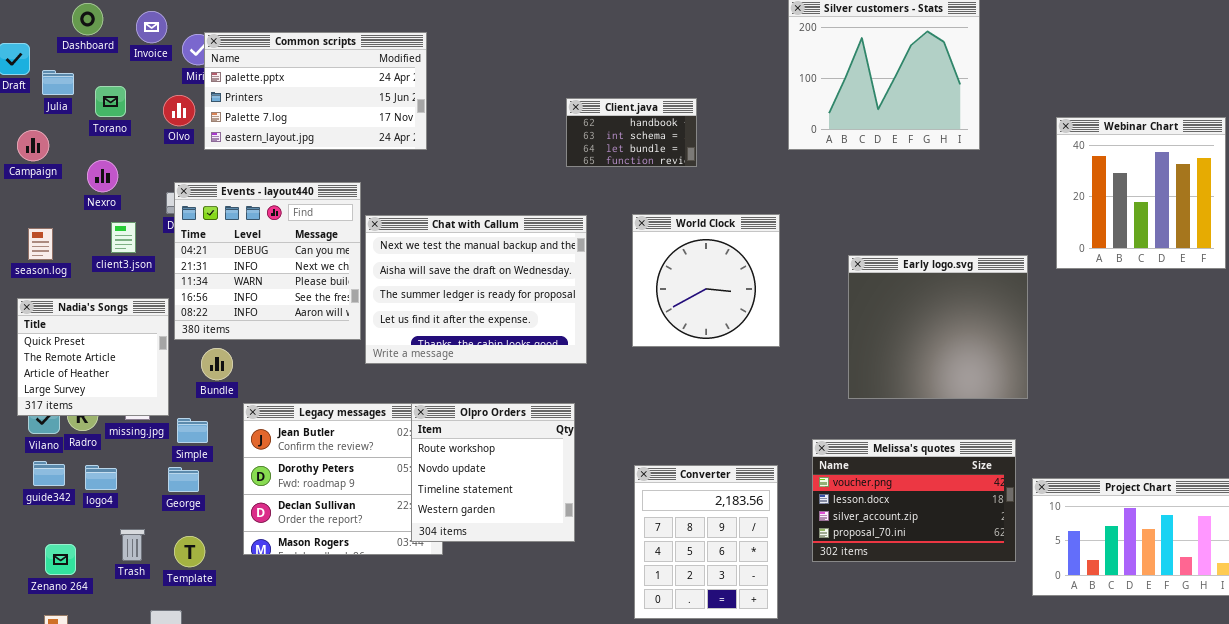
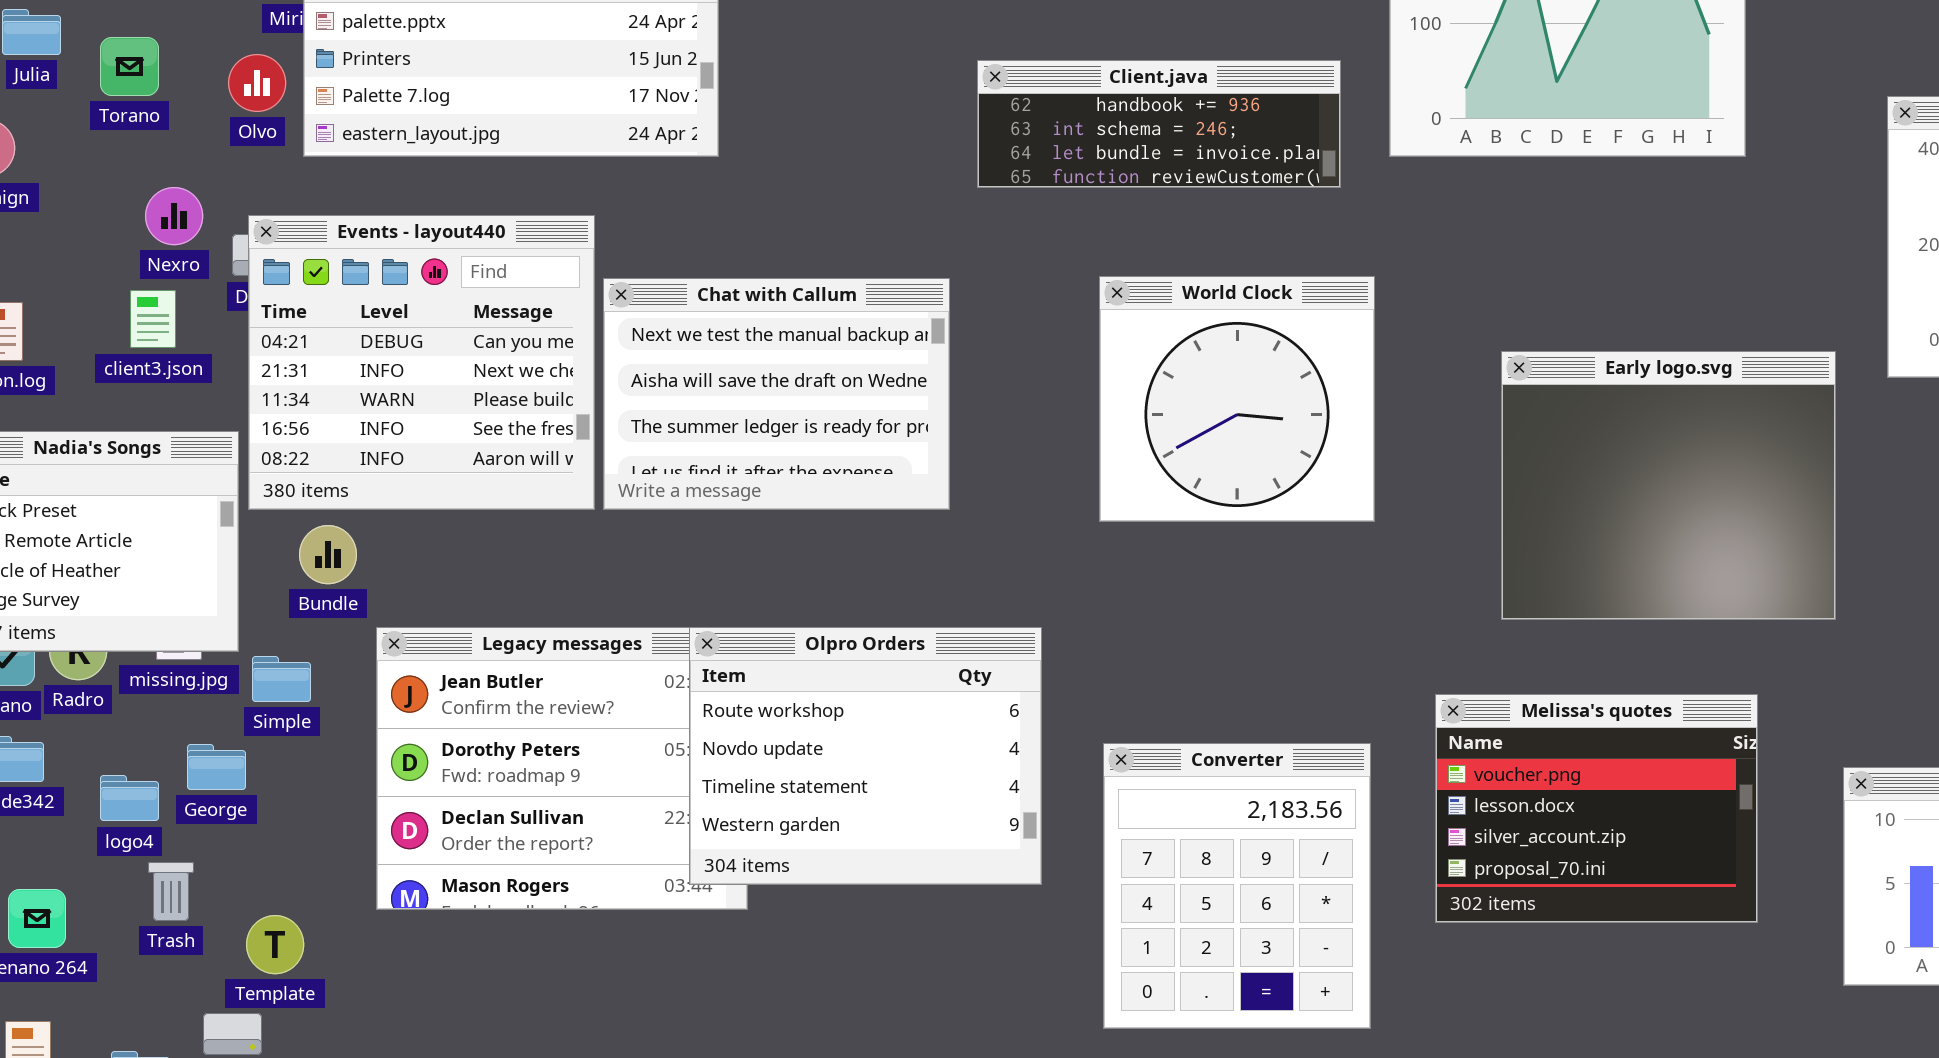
Client.java: [566,98,697,167] -> [977,60,1341,188], resized
Nexro: [87,160,118,192] -> [145,187,203,245], moved
Chat with Callum: [365,215,587,364] -> [603,278,950,510], resized
Olpro Orders: [411,403,575,542] -> [689,627,1042,885], resized
Melissa's quotes: [812,439,1016,562] -> [1435,694,1758,923], resized
logo4: [85,465,117,490] -> [100,775,159,821], moved
George: [168,467,199,492] -> [187,744,246,790], moved
Template: [174,536,205,567] -> [246,915,304,974], moved

